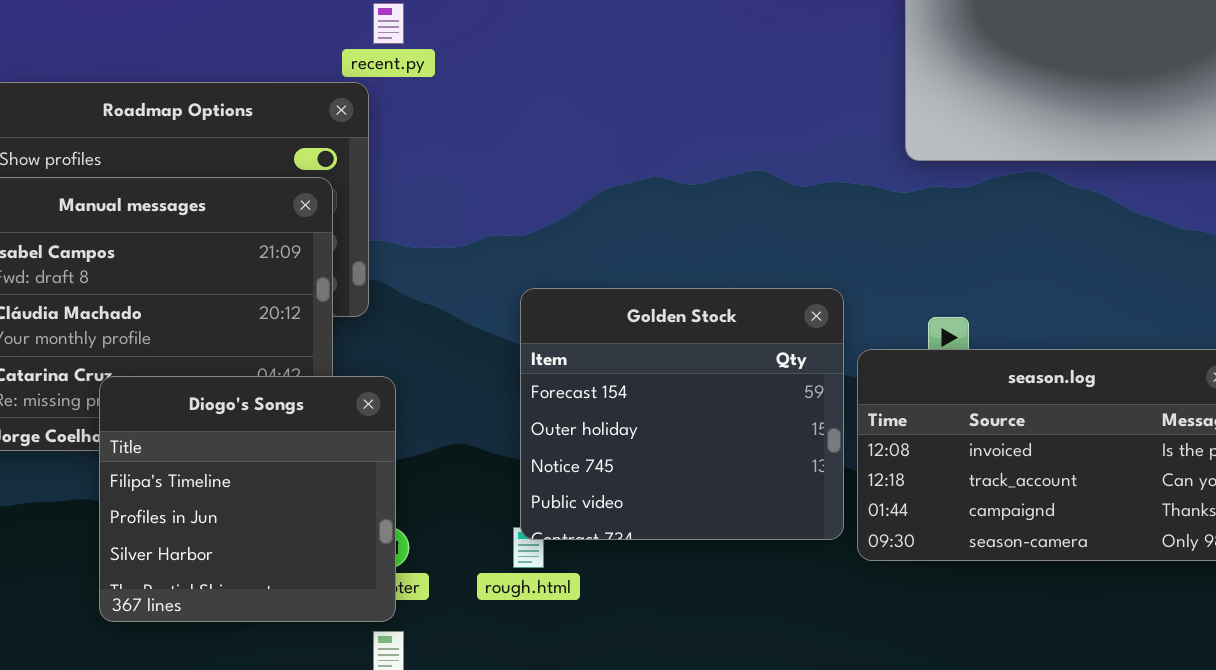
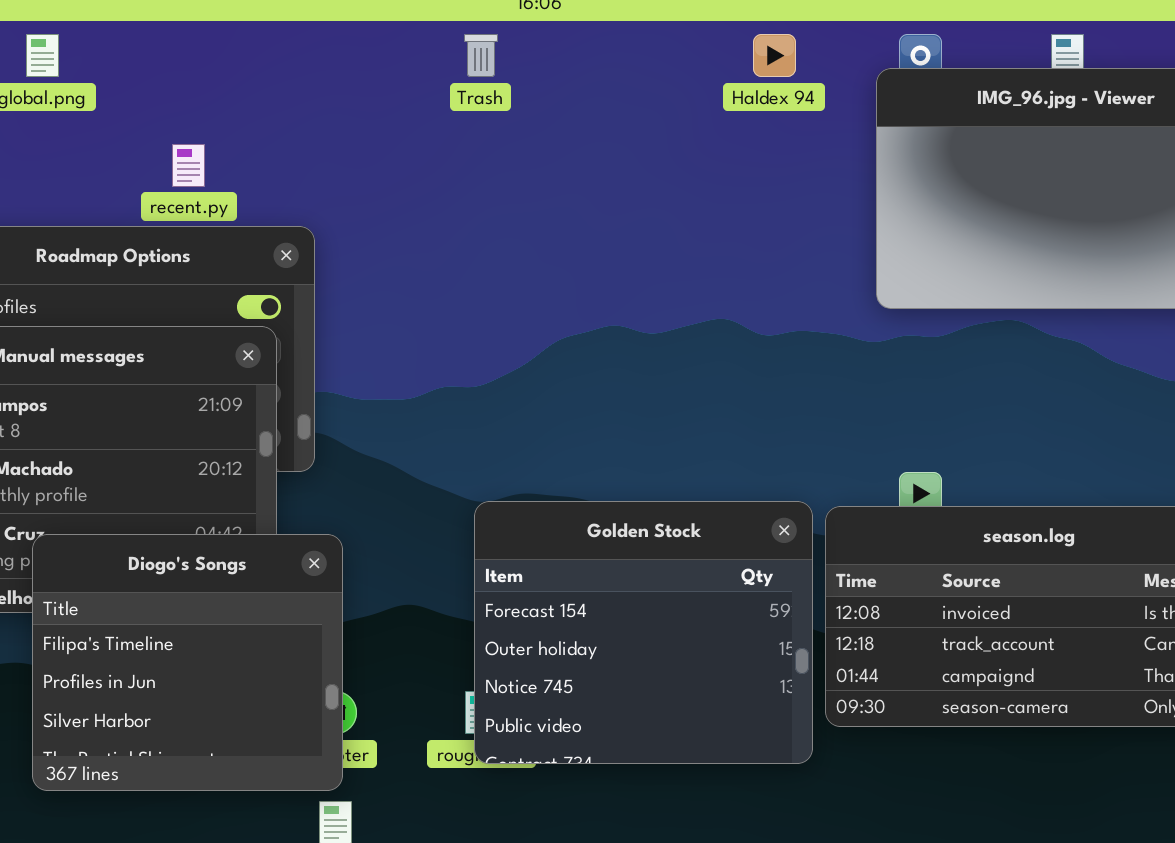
recent.py: [373,3,404,44] -> [172,144,205,187], moved
Golden Stock: [520,288,844,540] -> [474,501,813,764], moved

